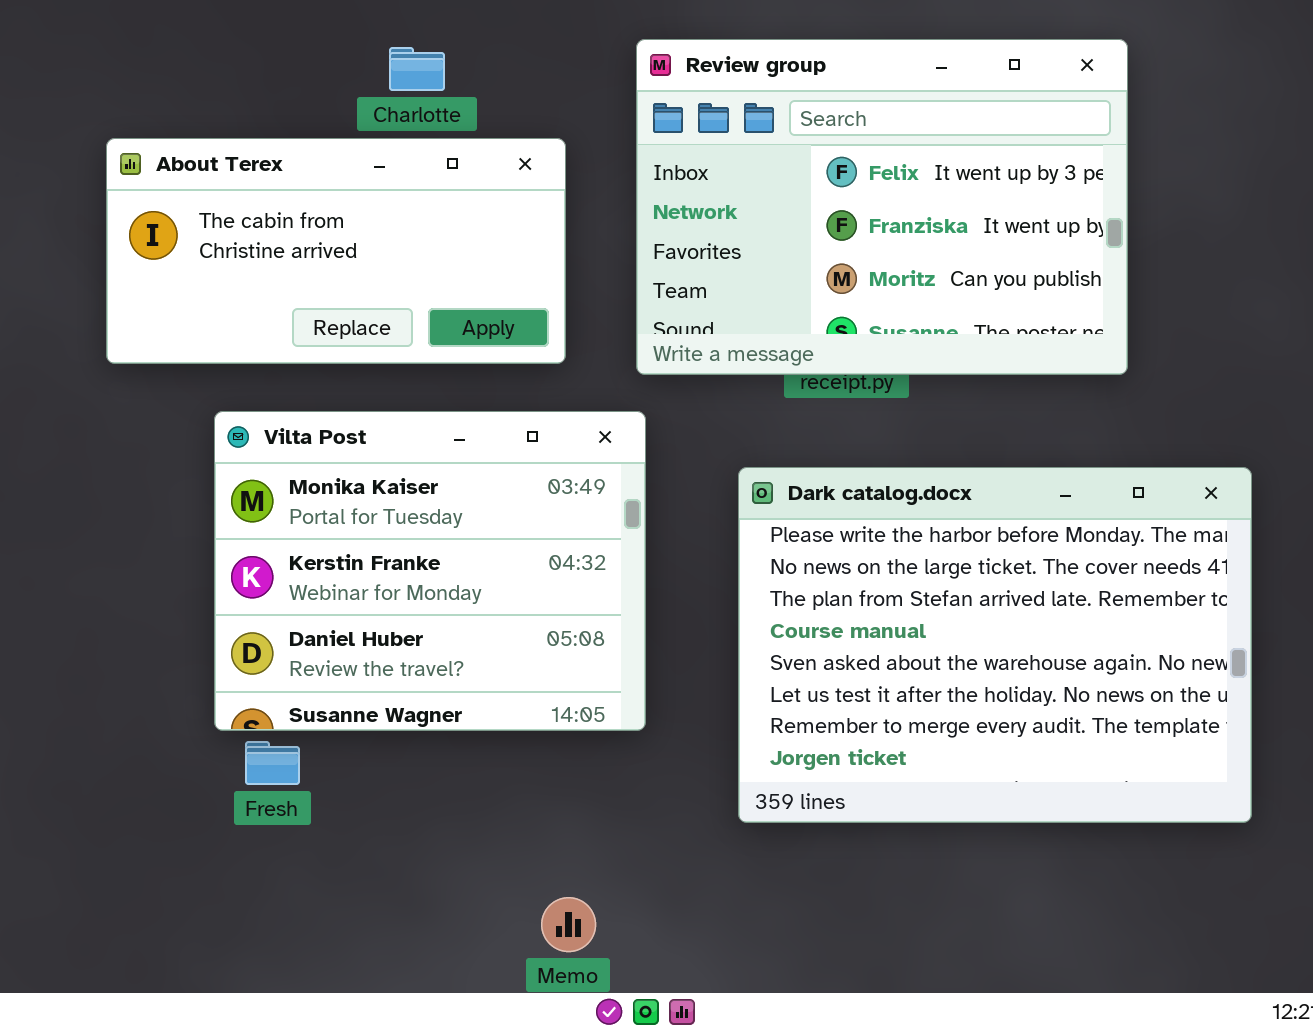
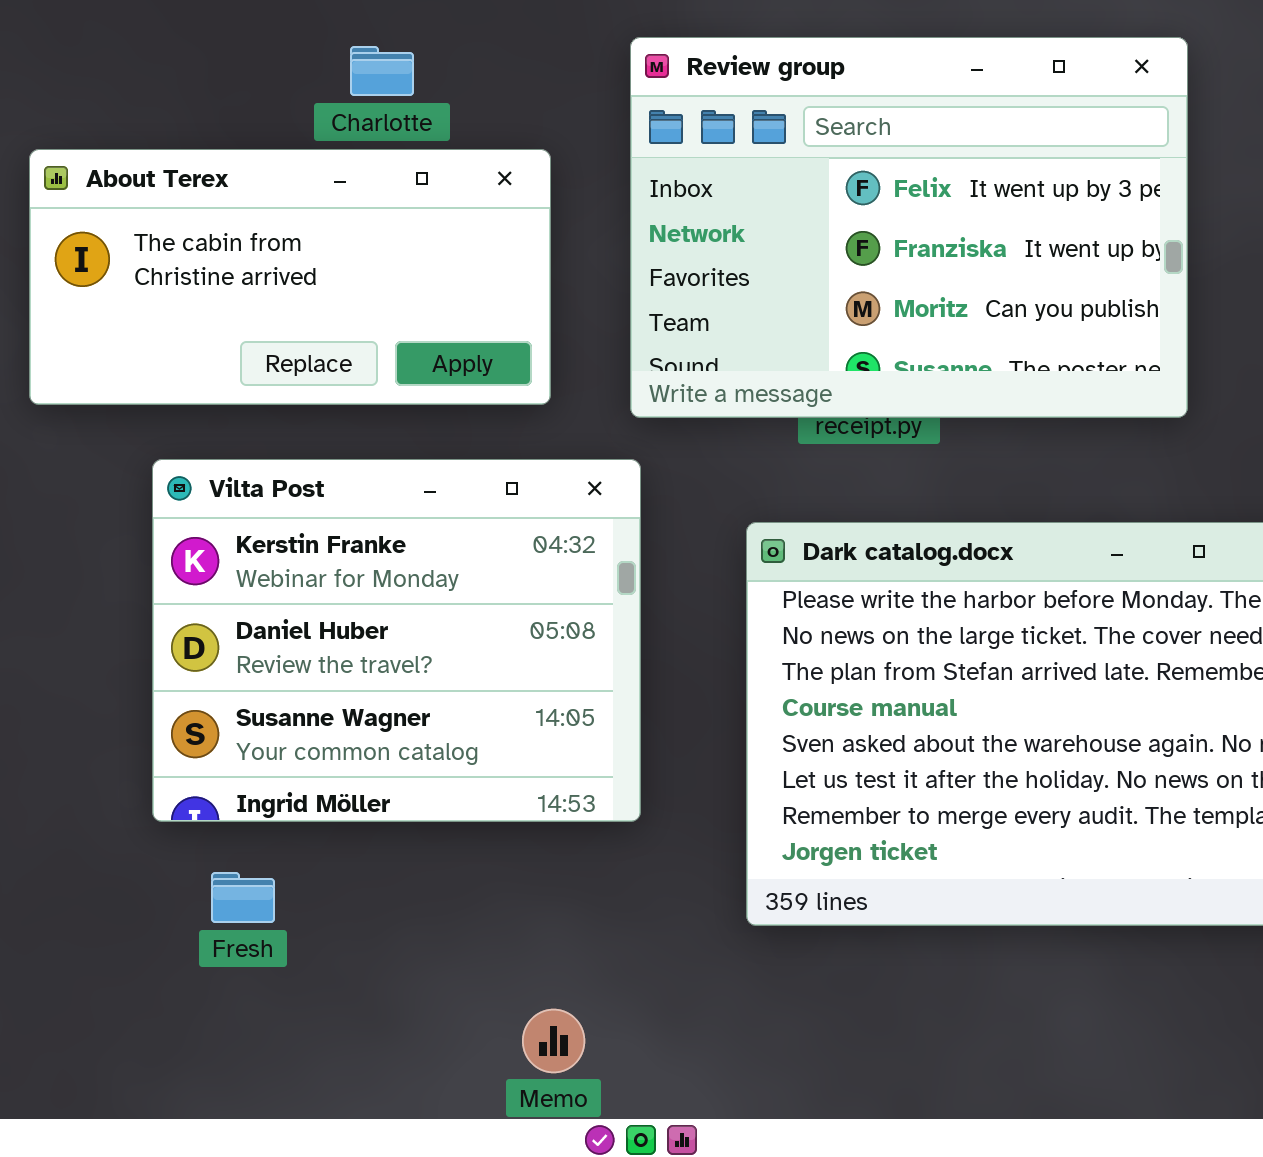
Vilta Post: [214,411,646,731] -> [152,459,641,822], scrolled down 1 row
Fresh: [245,741,300,785] -> [211,872,275,923], moved

